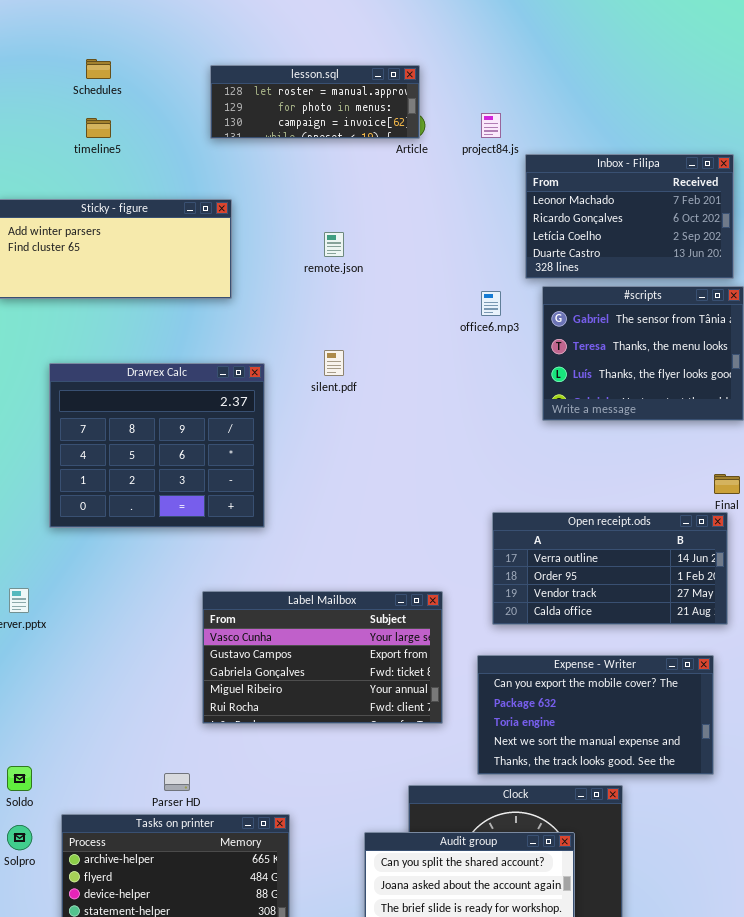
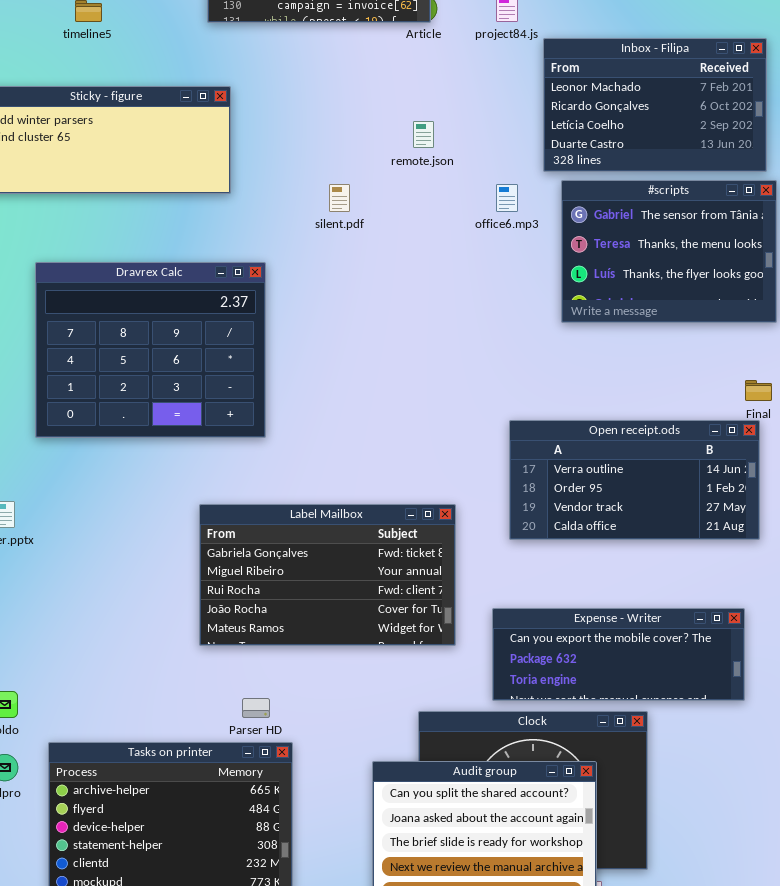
remote.json: [324,232,344,257] -> [413,121,434,148], moved
silent.pdf: [324,350,344,376] -> [329,184,350,212], moved
Label Mailbox: [202,591,443,724] -> [199,504,456,646], scrolled down 2 rows
Expense - Writer: [477,655,714,775] -> [492,608,745,701], resized
Parser HD: [164,773,190,791] -> [242,698,270,718], moved

